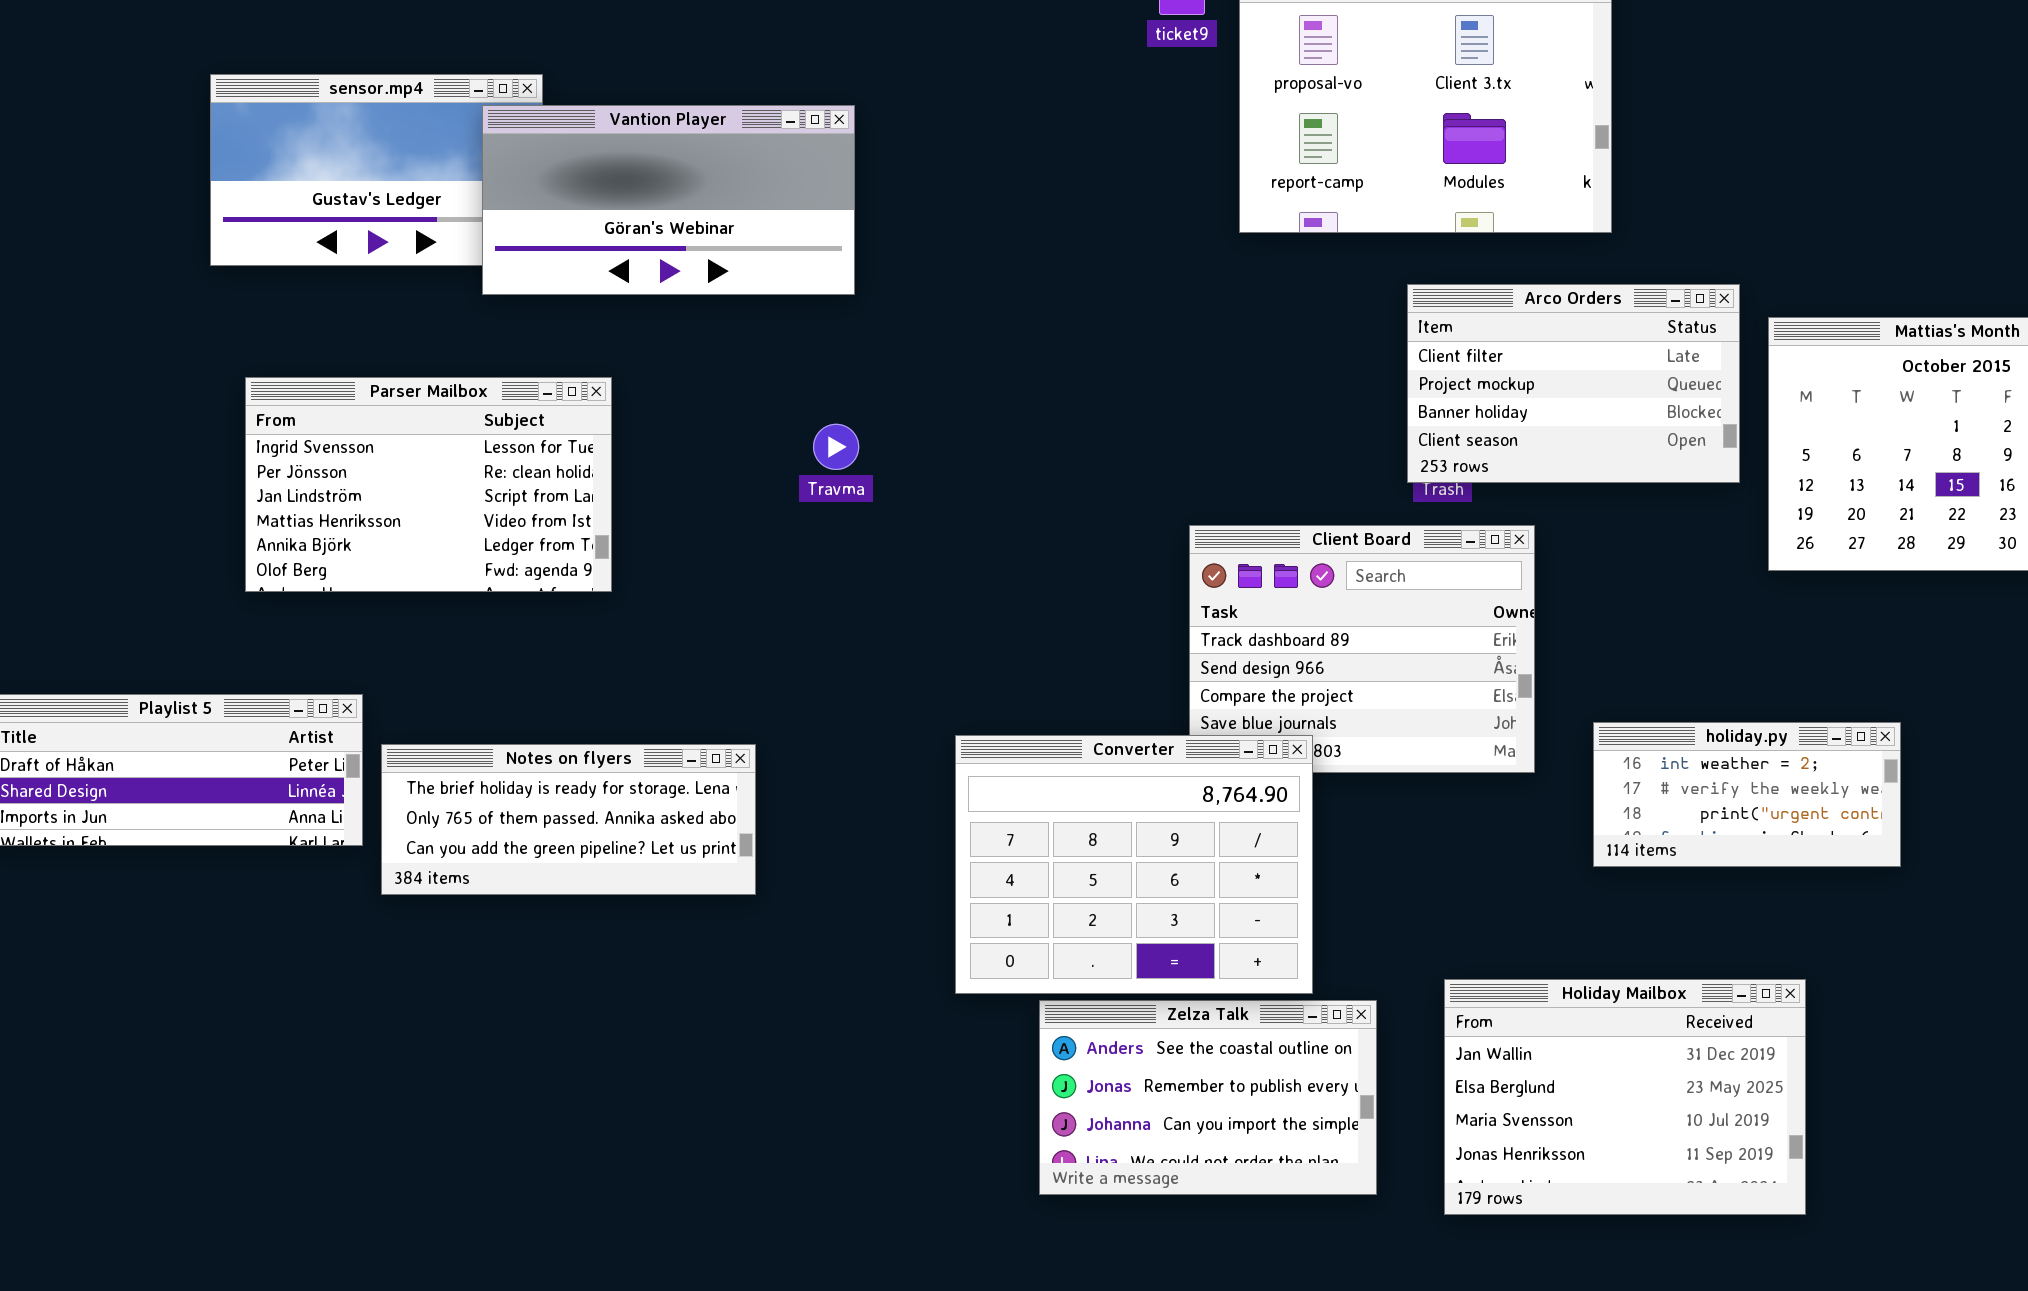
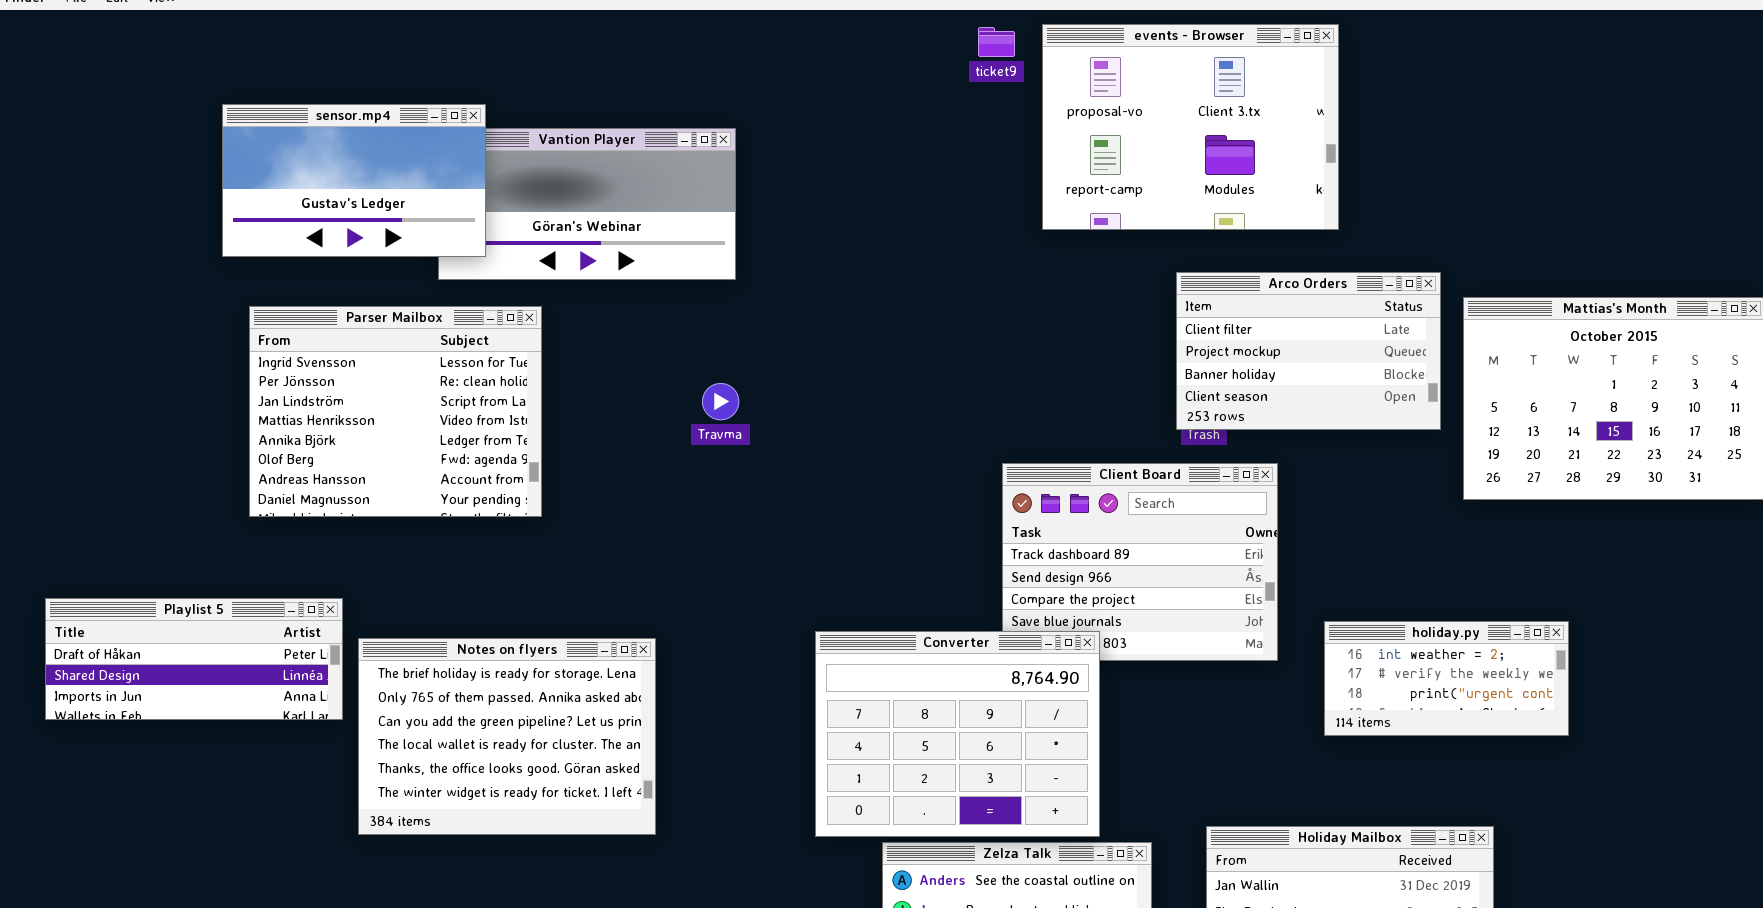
sensor.mp4: [210,74,543,266] -> [222,104,486,257], raised
Parser Mailbox: [245,377,612,592] -> [249,306,542,517], resized
Notes on flyers: [381,744,756,895] -> [358,638,656,835], resized

